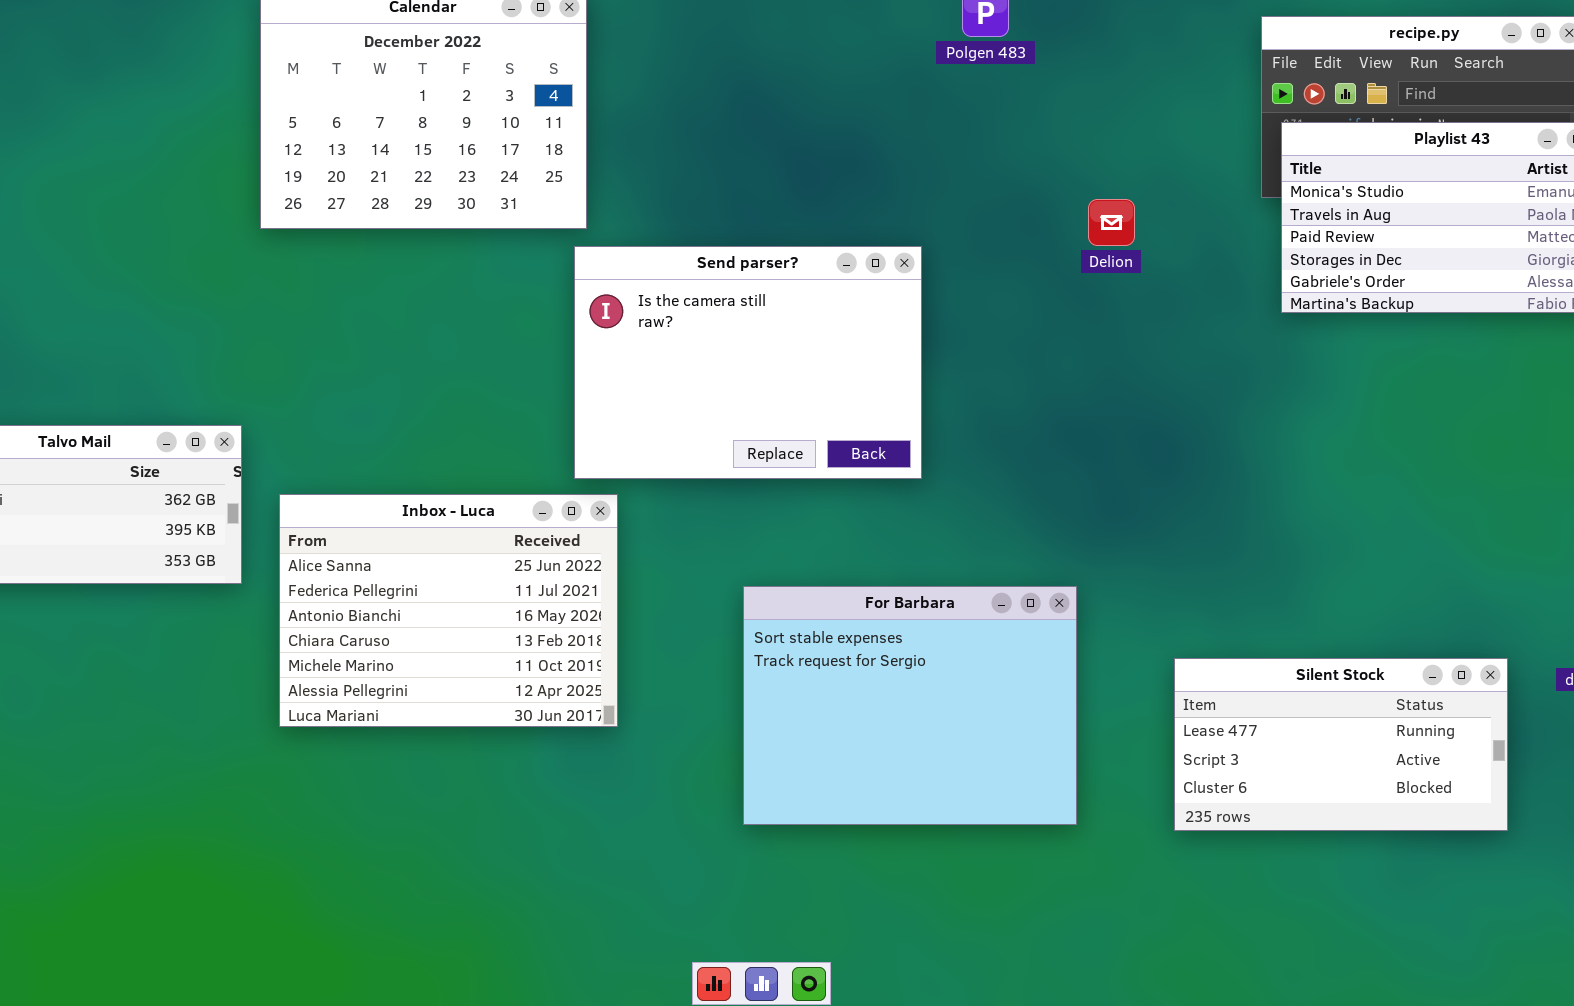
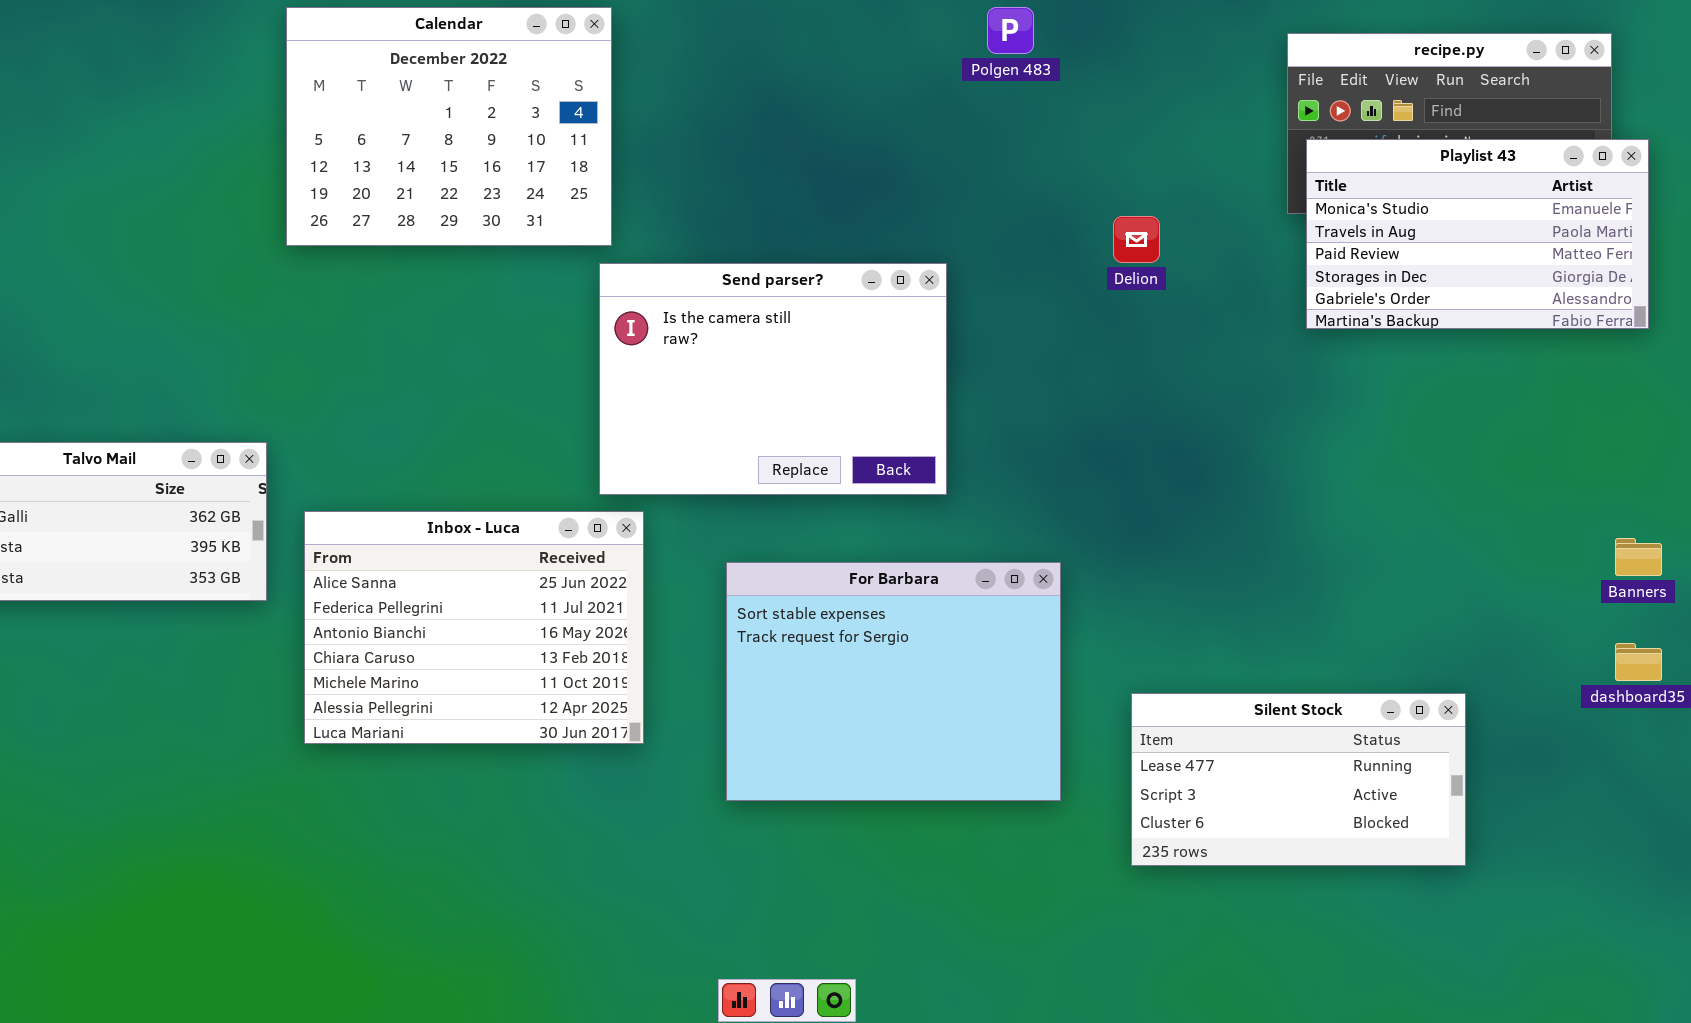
For Barbara: [743,586,1077,825] -> [726,562,1061,801], moved
Silent Stock: [1174,658,1508,831] -> [1131,693,1466,866], moved

